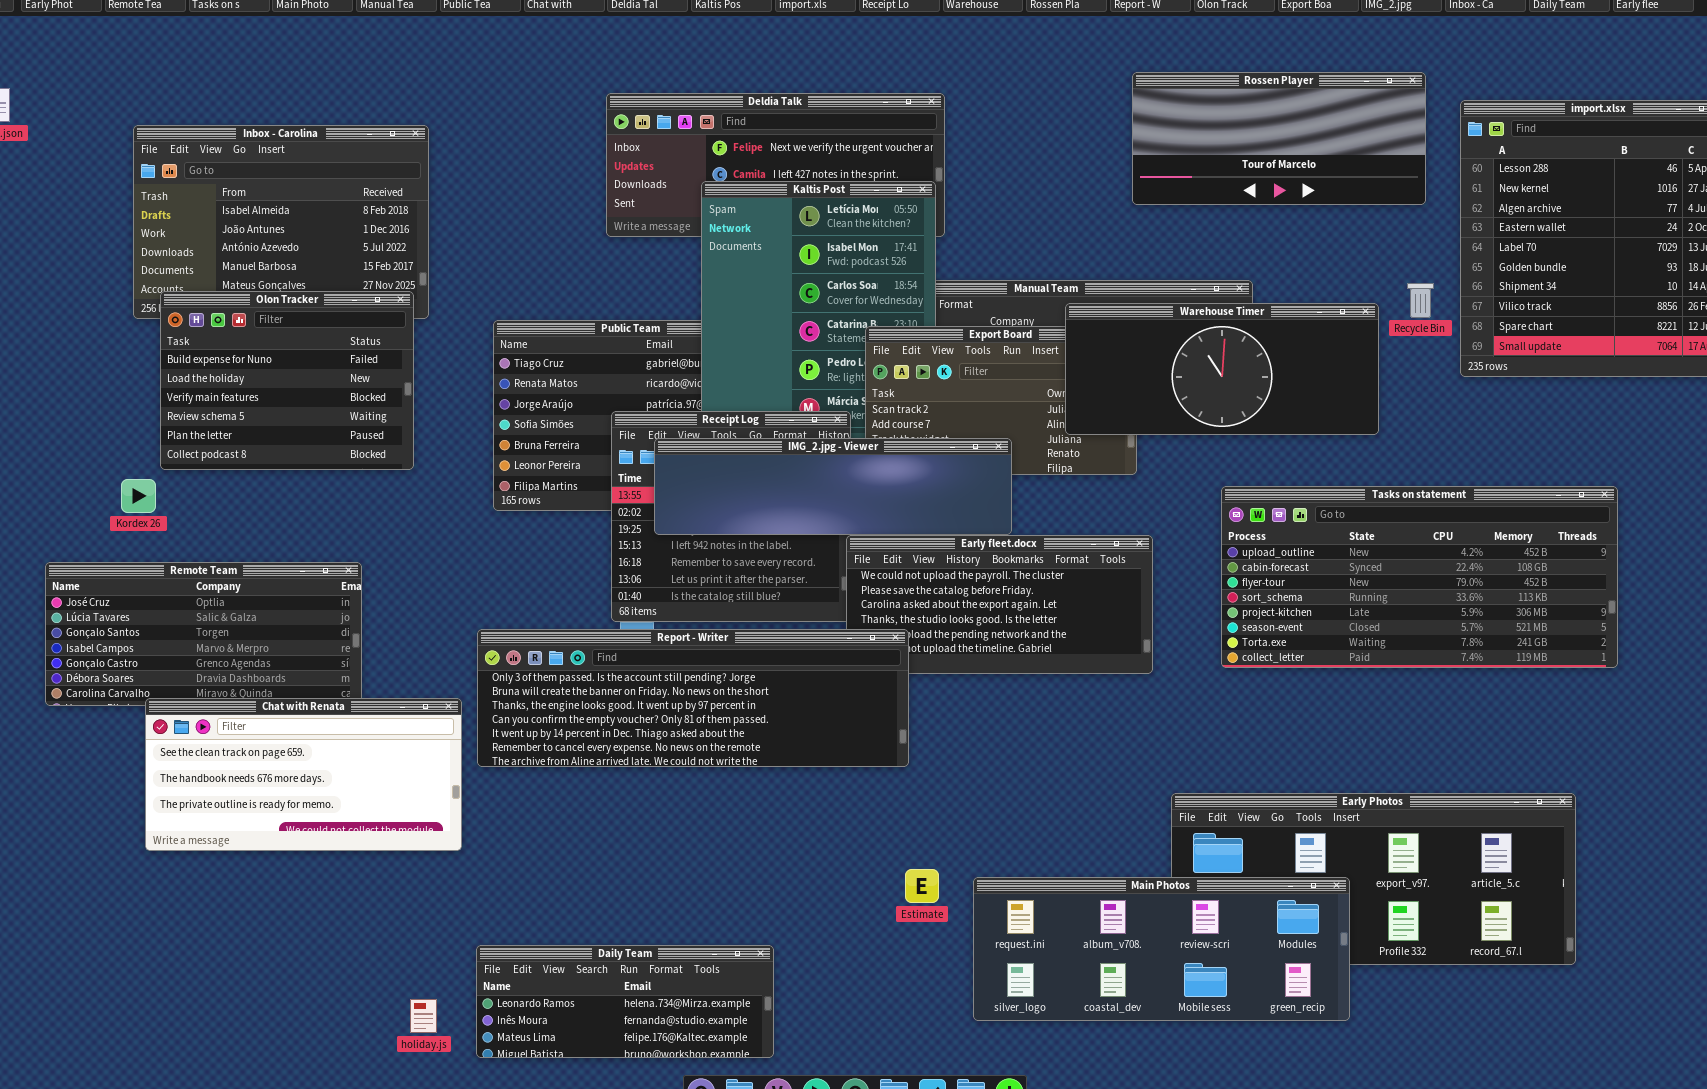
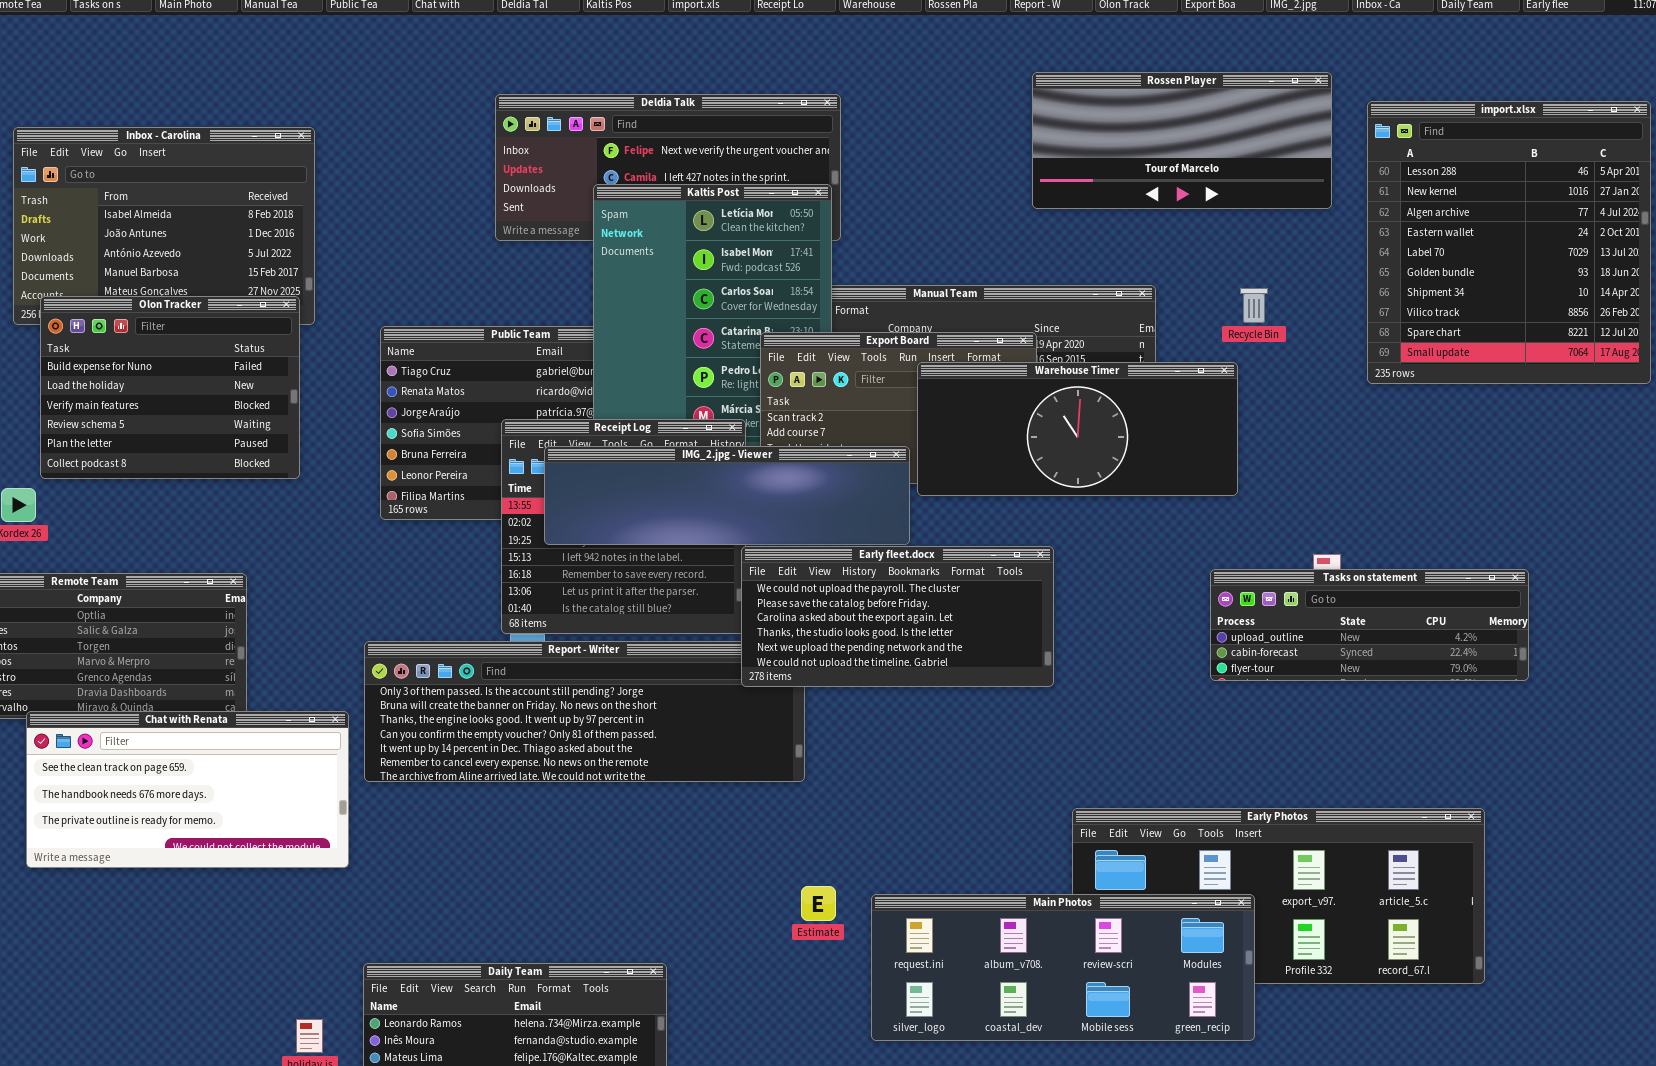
Recycle Bin: [1407,283,1434,318] -> [1240,288,1268,323], moved
Warehouse Timer: [1065,303,1379,435] -> [917,362,1238,496], moved
Tasks on statement: [1221,486,1618,668] -> [1210,569,1529,681], resized
Early fleet.docx: [846,535,1153,674] -> [741,546,1054,687], raised

